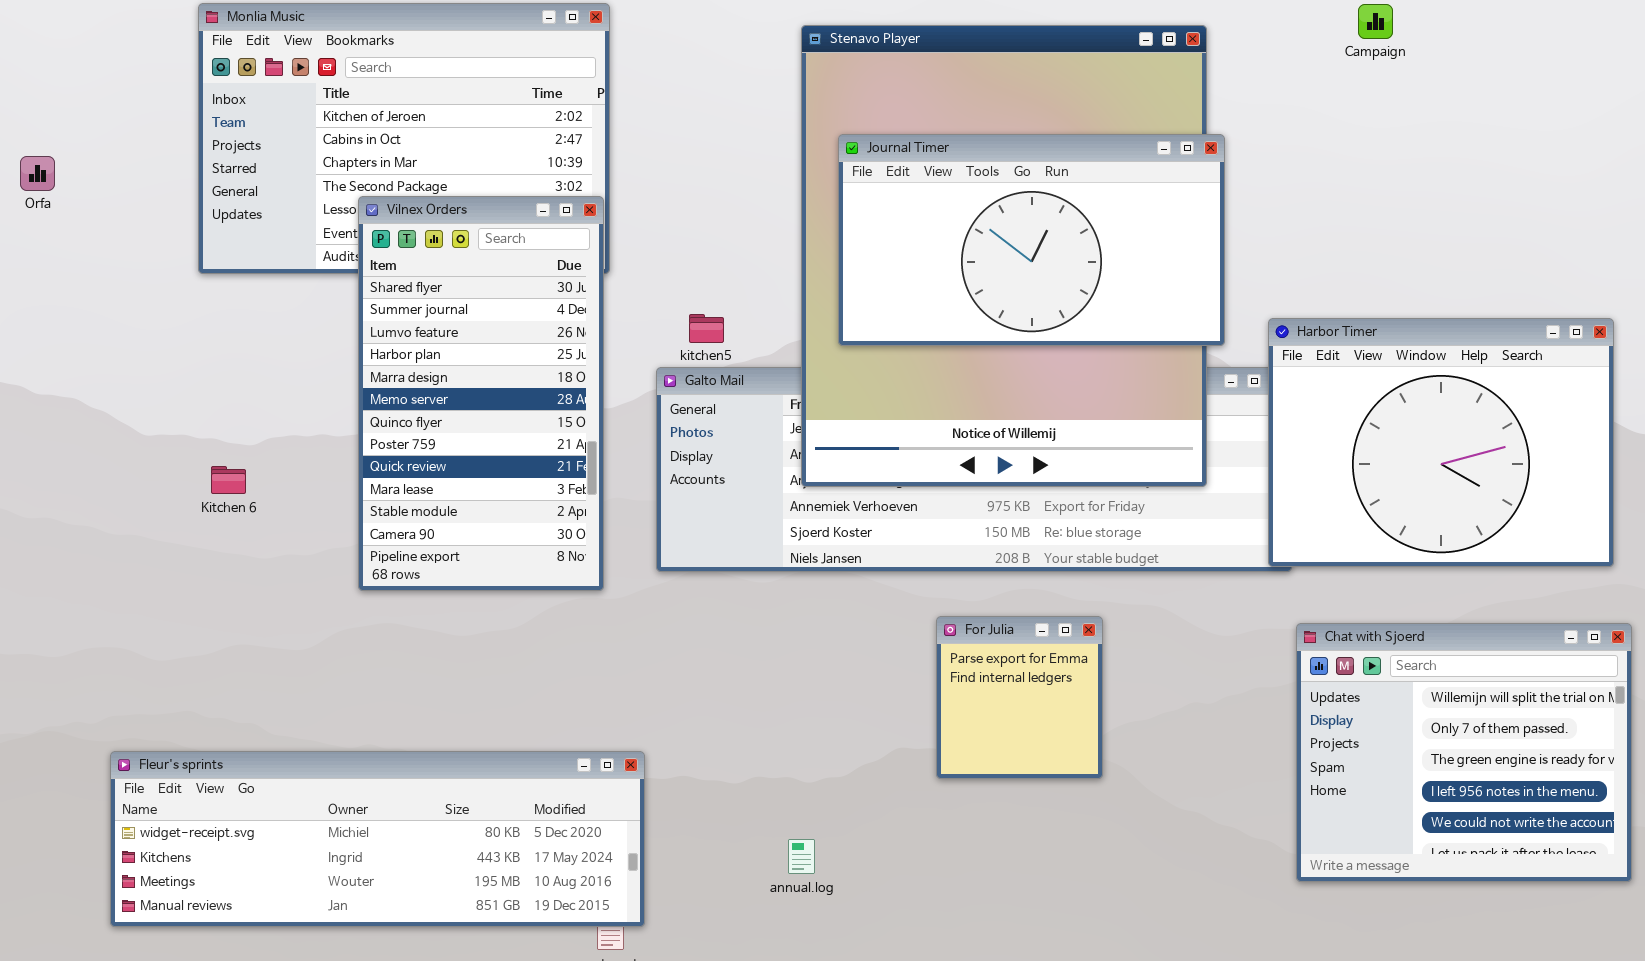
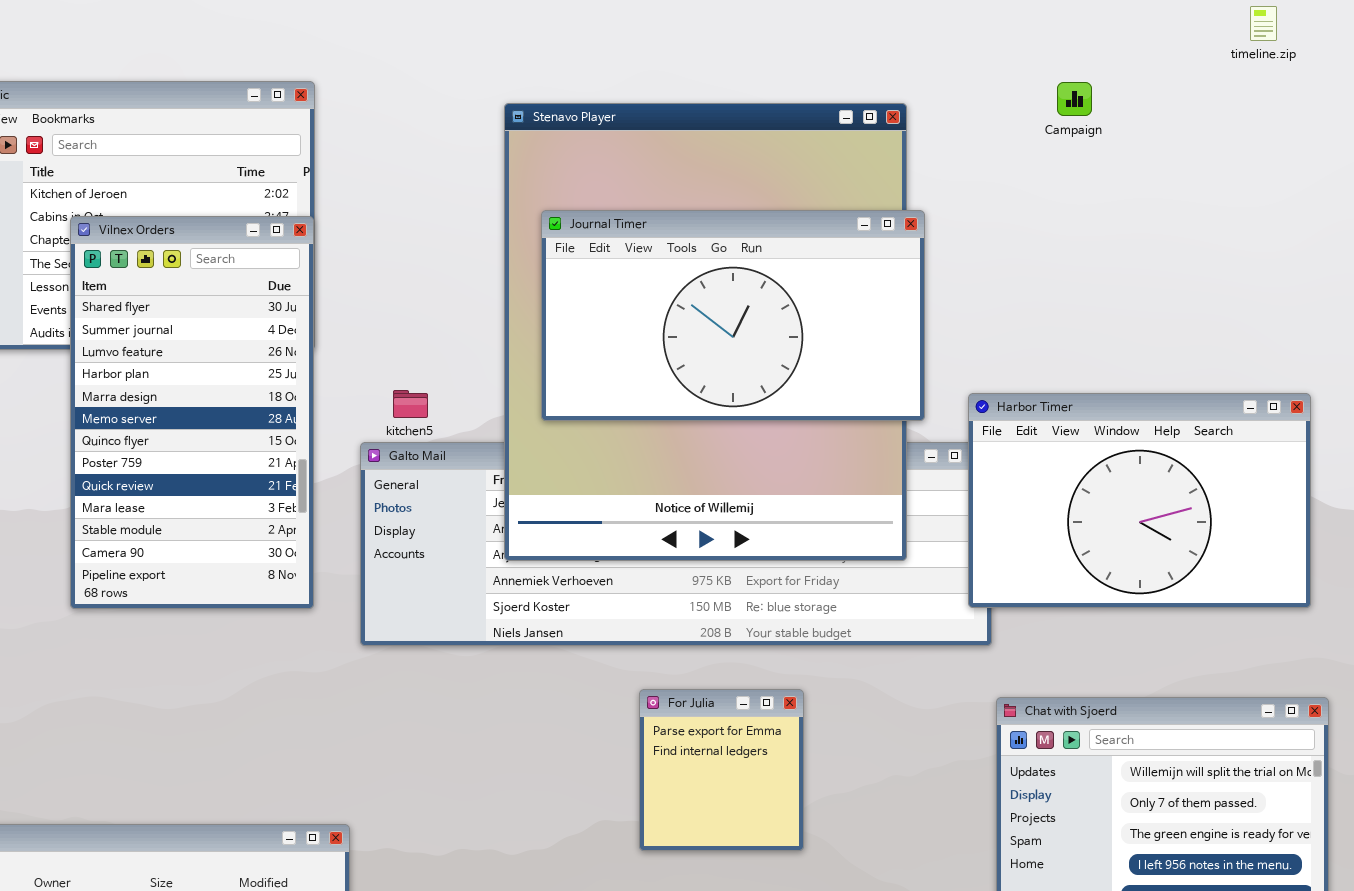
Vilnex Orders: [358,196,604,591] -> [70,216,314,609], moved
Harbor Timer: [1268,318,1614,567] -> [968,393,1311,608], resized

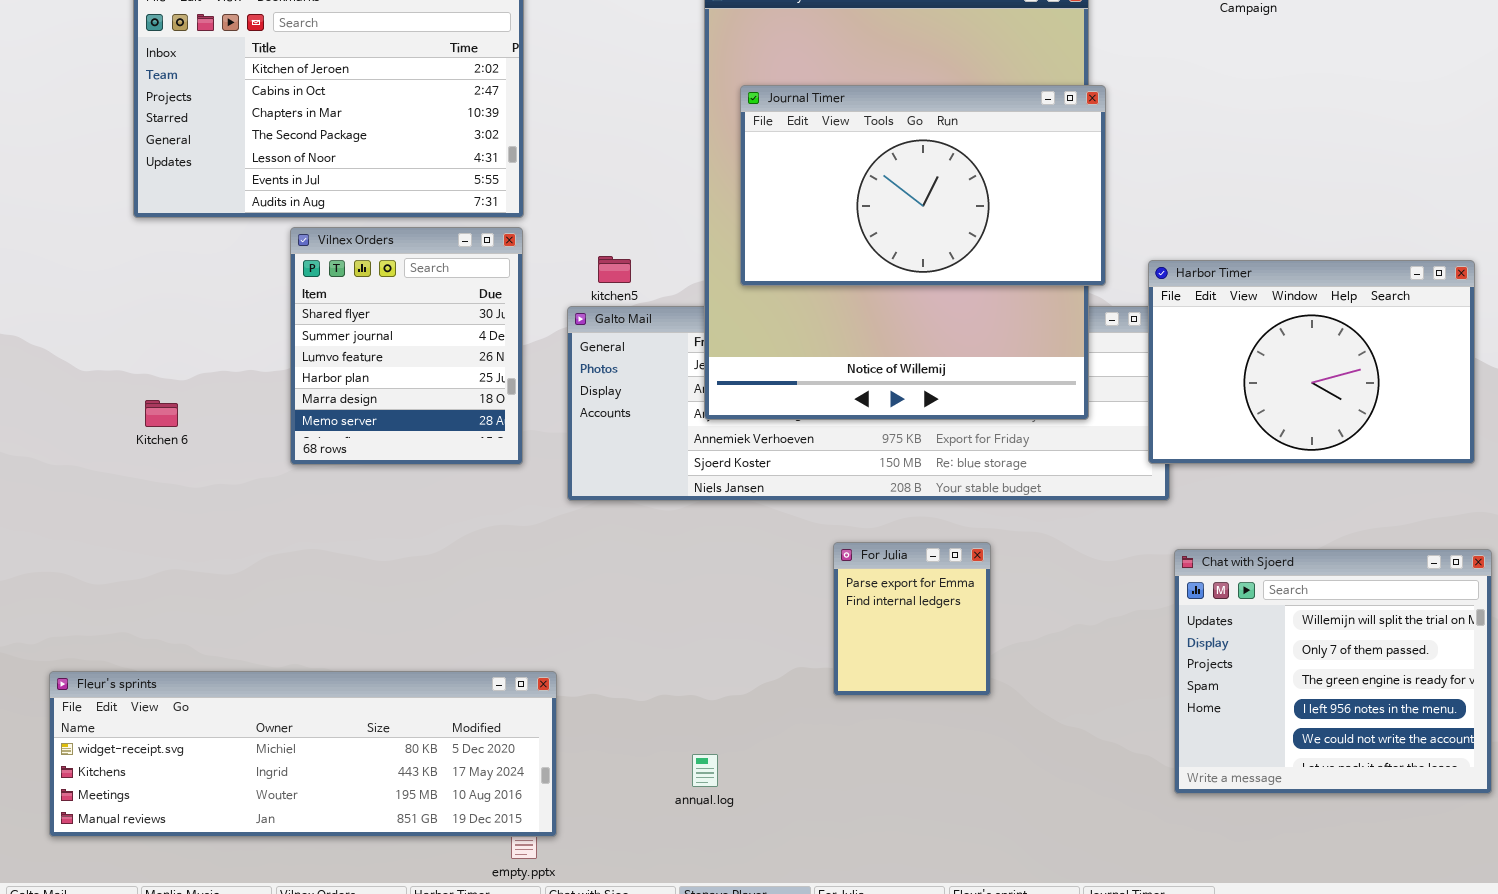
Vilnex Orders: [70,216,314,609] -> [290,227,523,465], resized

